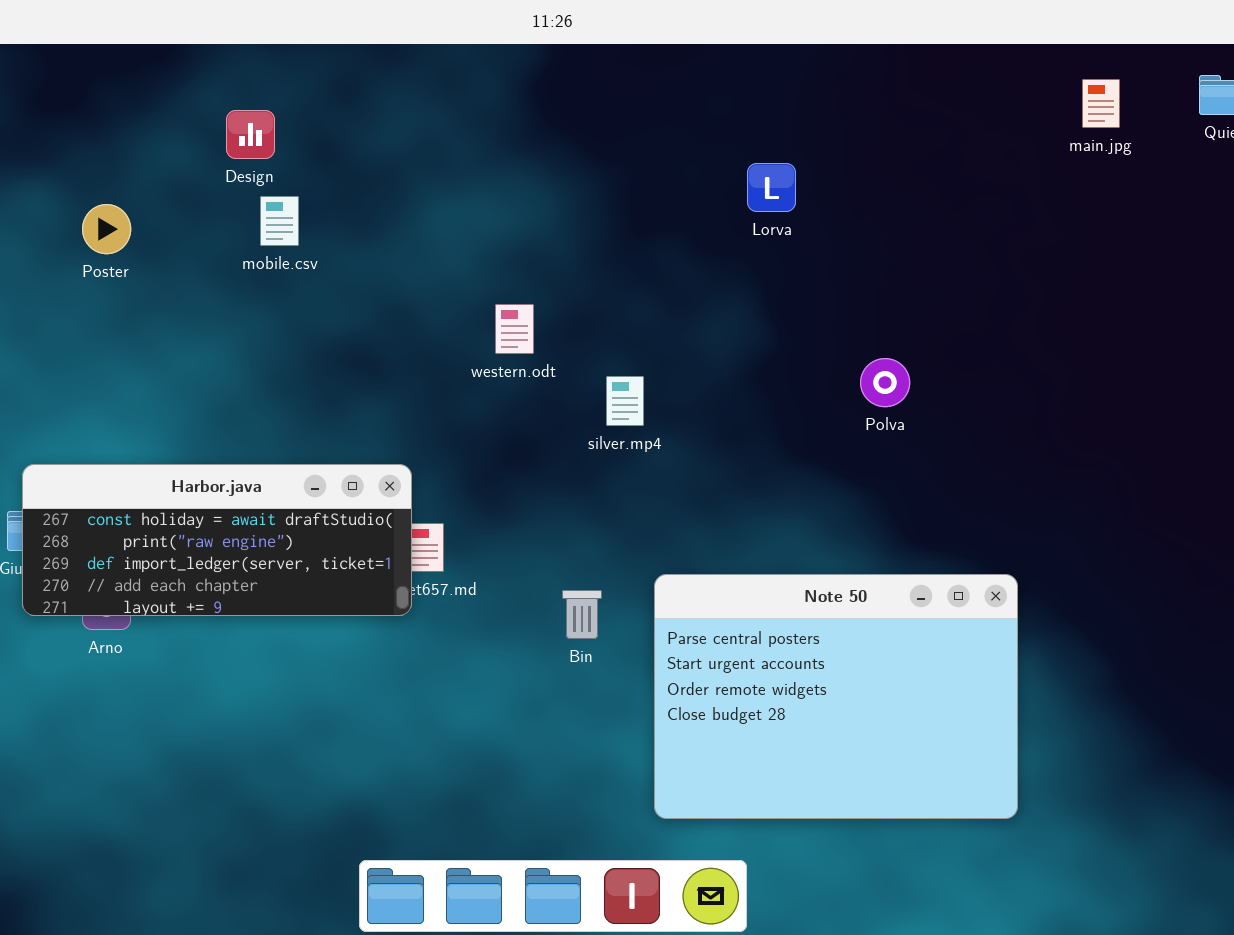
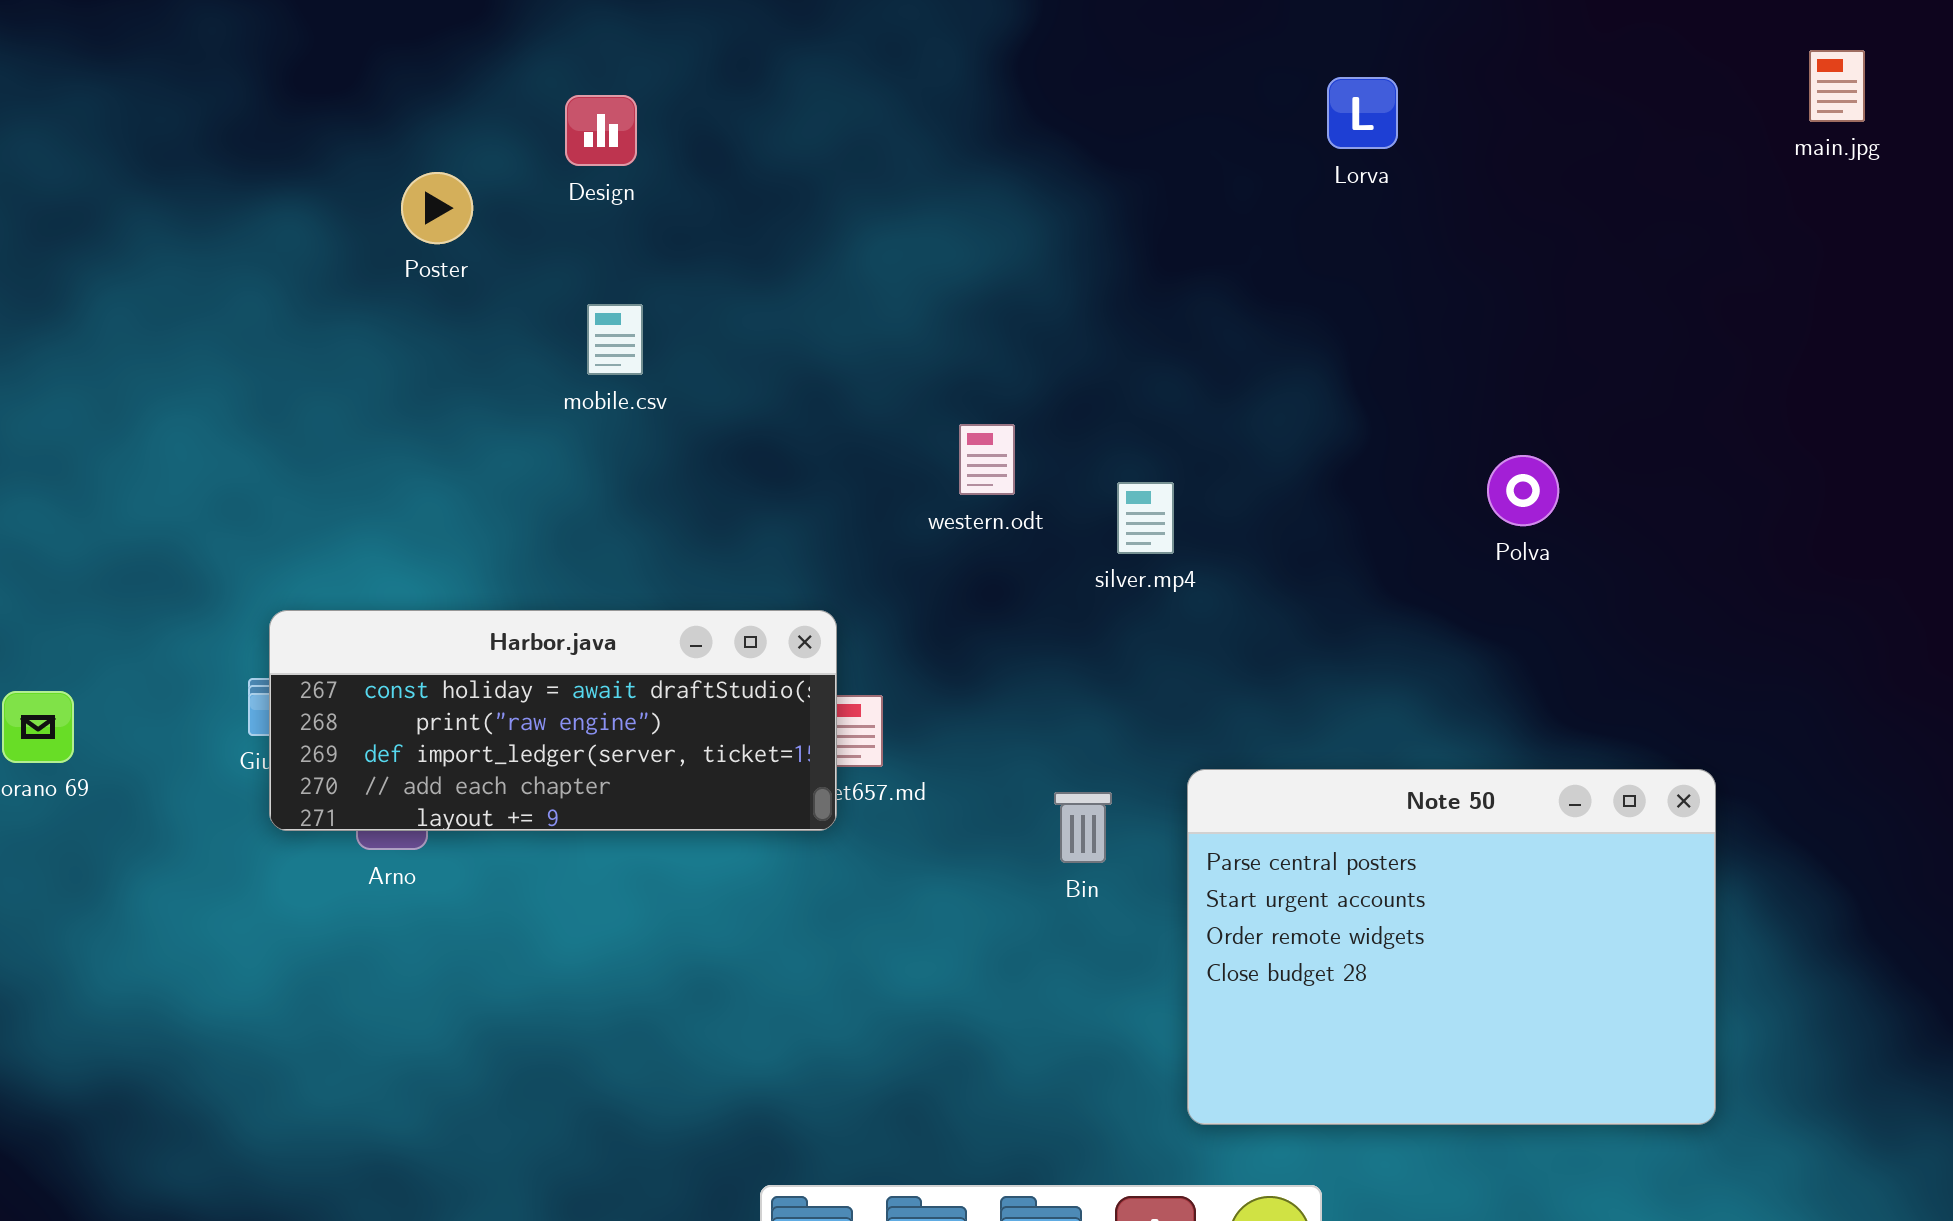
Lorva: [747,163,796,212] -> [1327,77,1398,149], moved
mobile.csv: [260,196,299,246] -> [587,304,643,375], moved
Poster: [82,204,131,254] -> [401,172,473,244], moved
western.odt: [495,304,534,354] -> [959,424,1015,495], moved

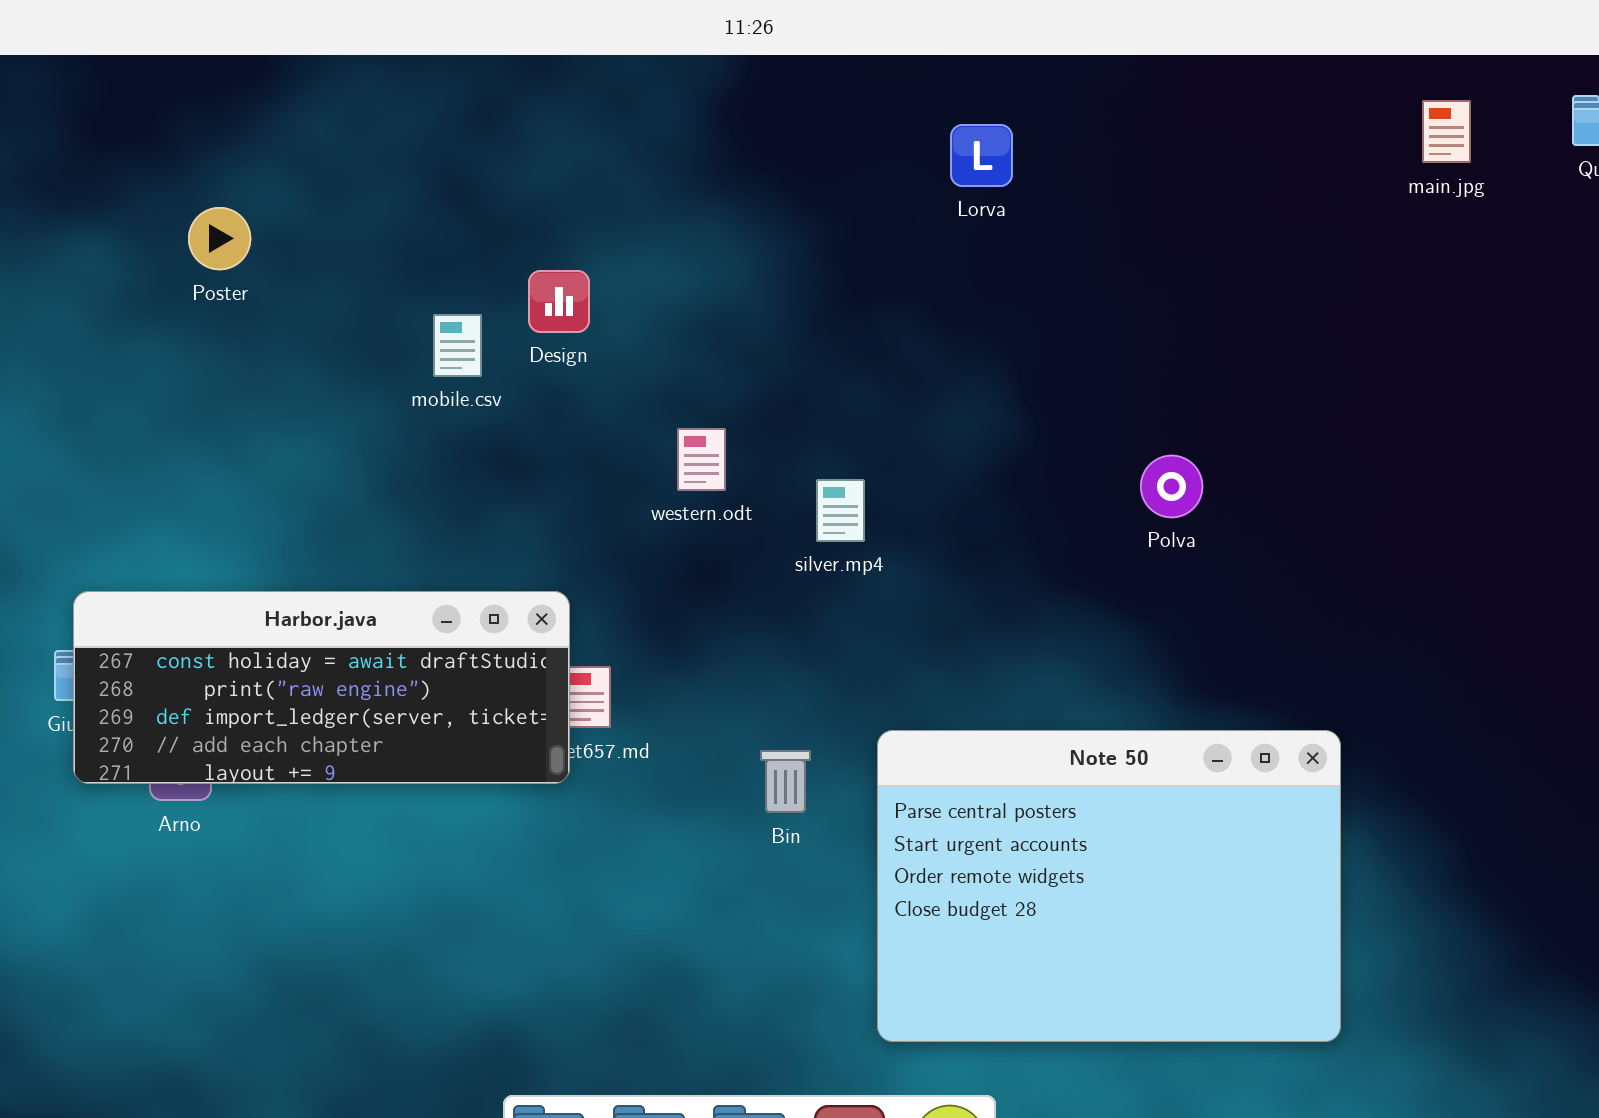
Lorva: [1327,77,1398,149] -> [950,124,1013,187], moved
Design: [565,95,637,166] -> [528,270,590,333], moved
mobile.csv: [587,304,643,375] -> [433,314,482,377], moved

